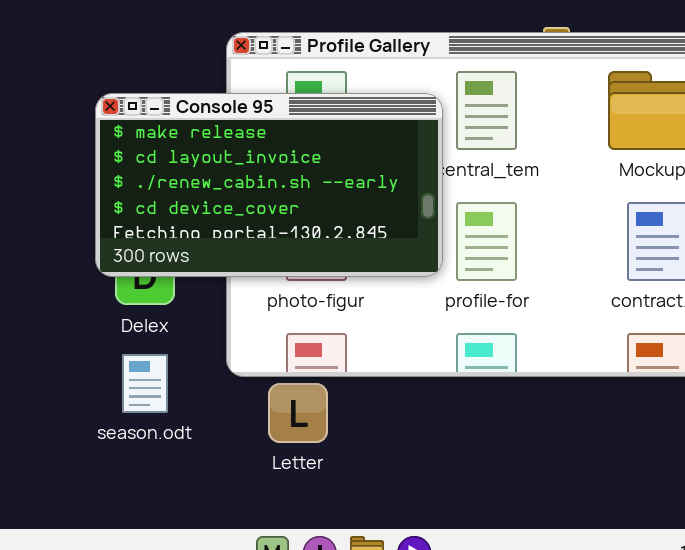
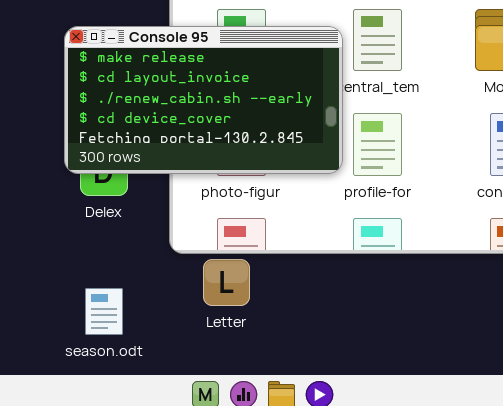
season.odt: [122,354,168,413] -> [85,288,123,335], moved

